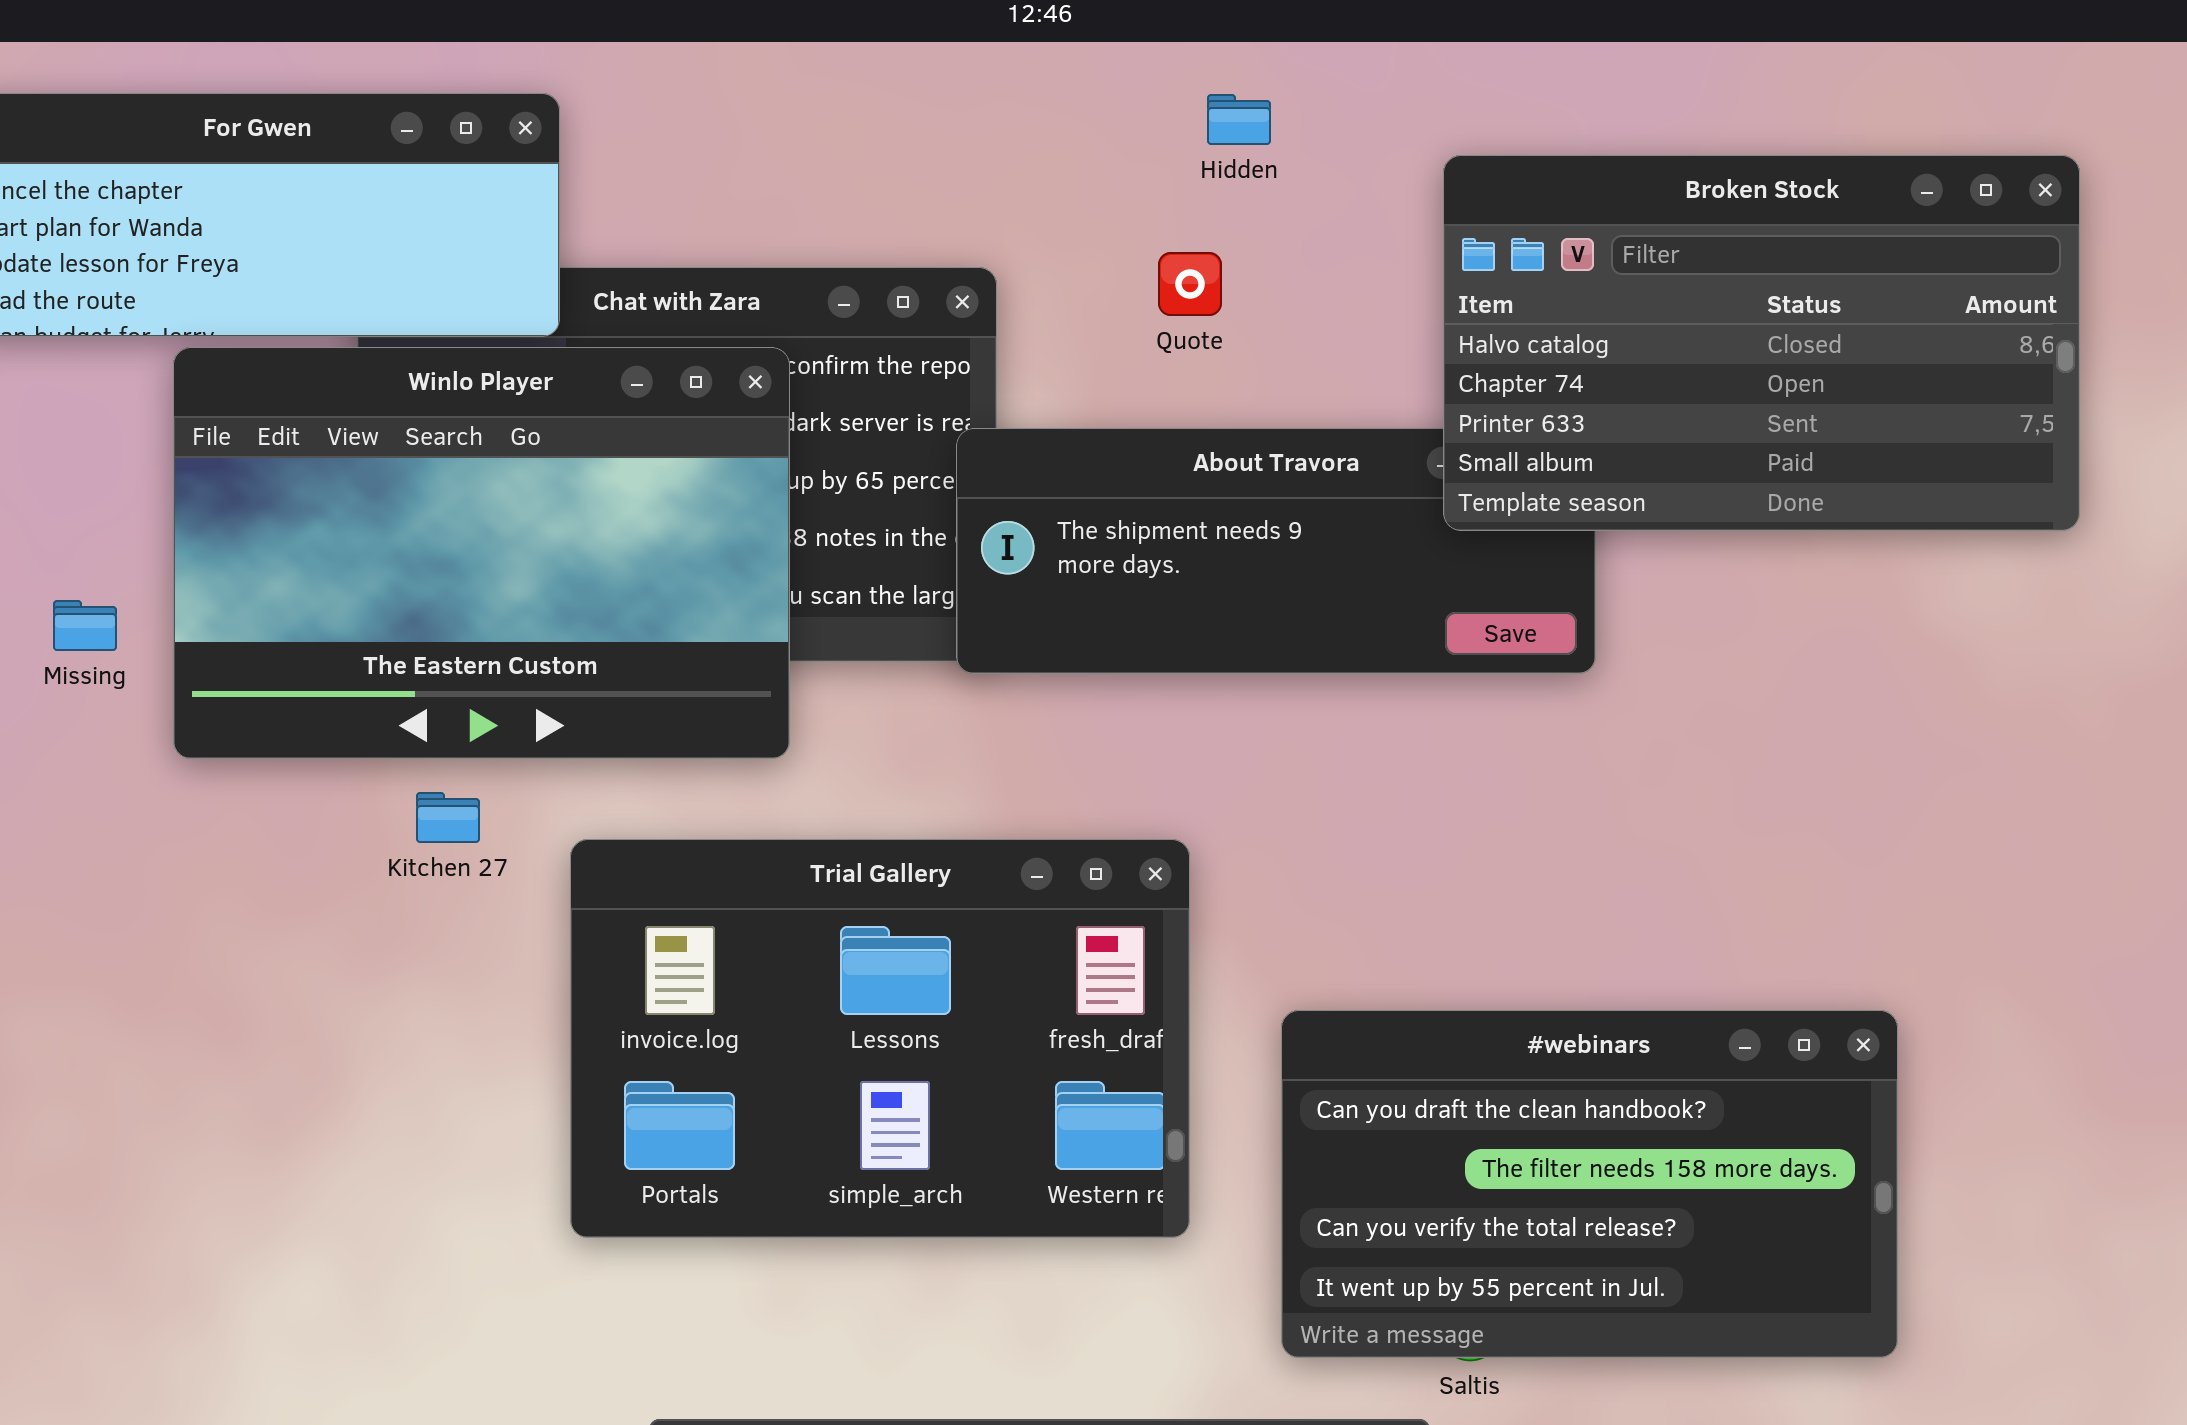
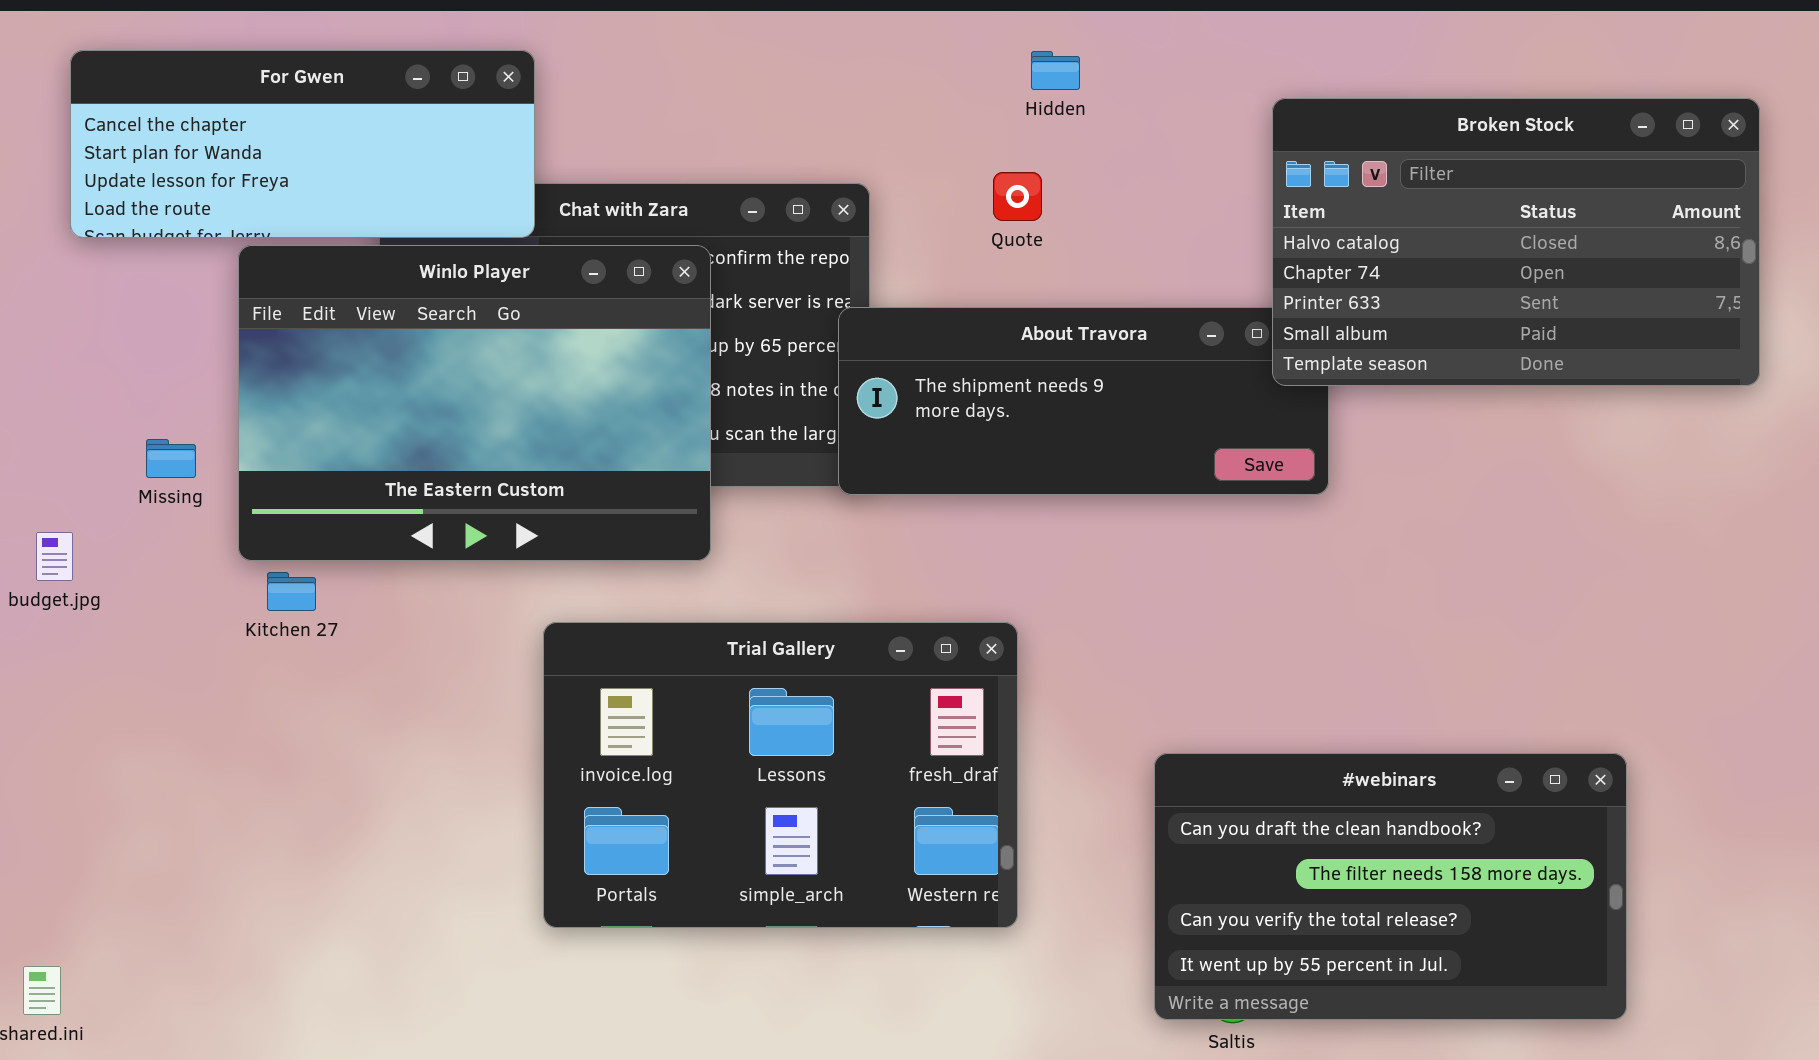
Broken Stock: [1443,155,2080,531] -> [1272,98,1760,386], moved
Kitchen 27: [416,792,480,843] -> [267,572,316,611], moved
#webinars: [1281,1010,1898,1358] -> [1154,753,1627,1020], moved

